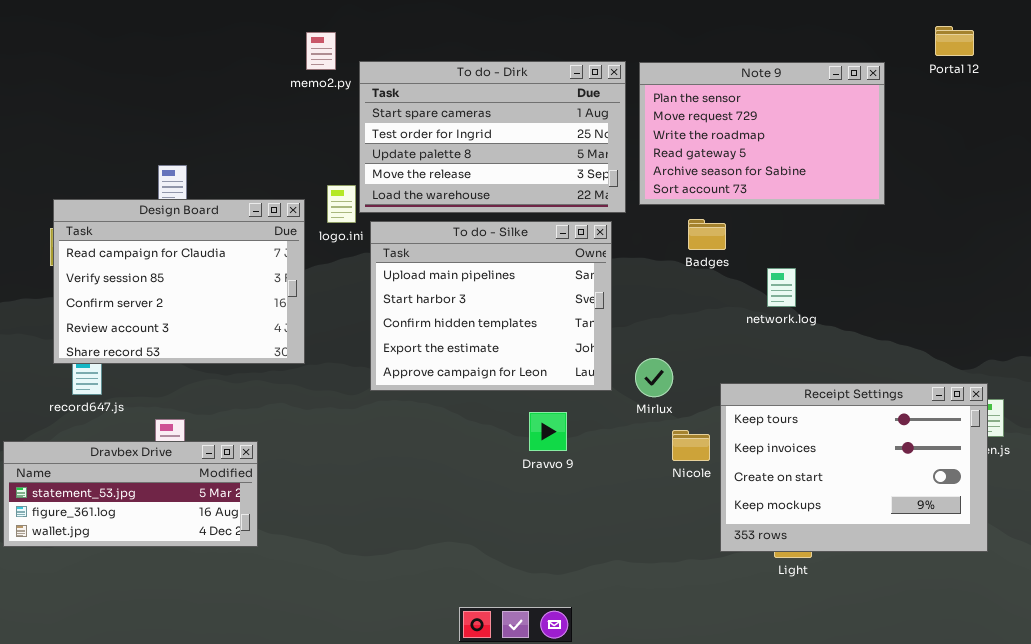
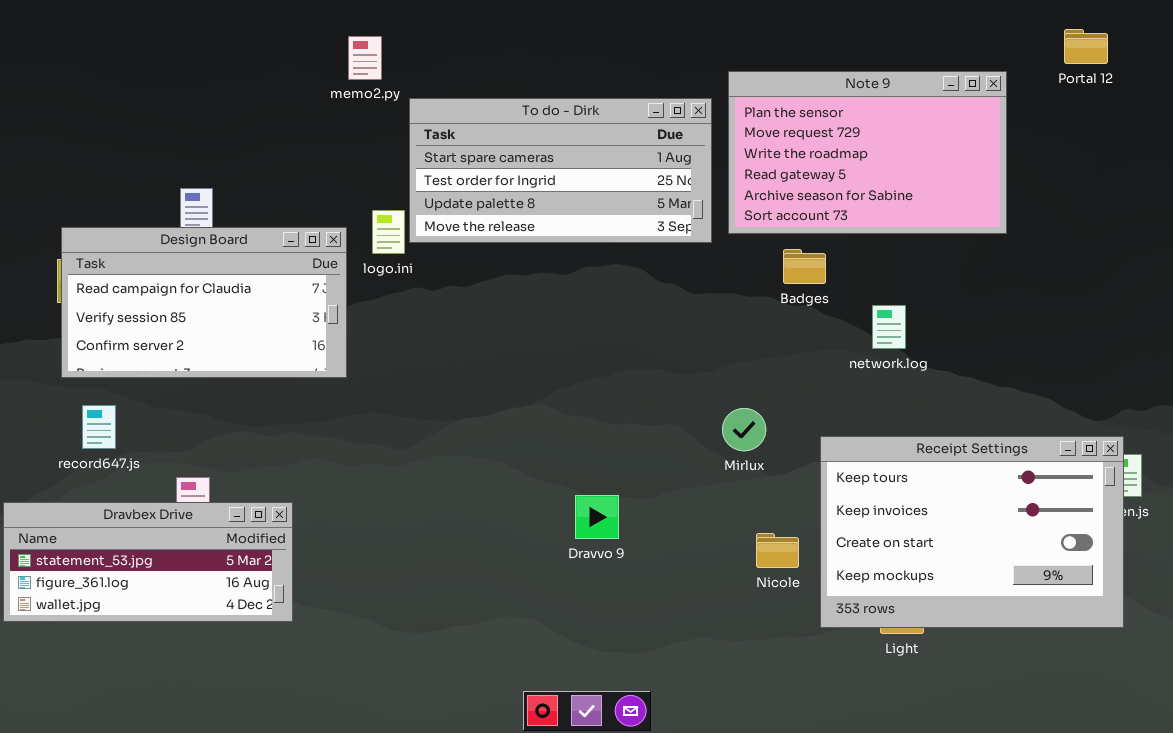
To do - Dirk: [359,61,626,213] -> [409,98,712,243], resized
Design Board: [53,199,305,364] -> [61,227,347,378], resized
To do - Silke: [370,221,612,391] -> none, closed
Dravvo 9: [529,412,567,451] -> [575,495,619,539], moved
Nicole: [672,430,710,461] -> [756,533,799,568], moved

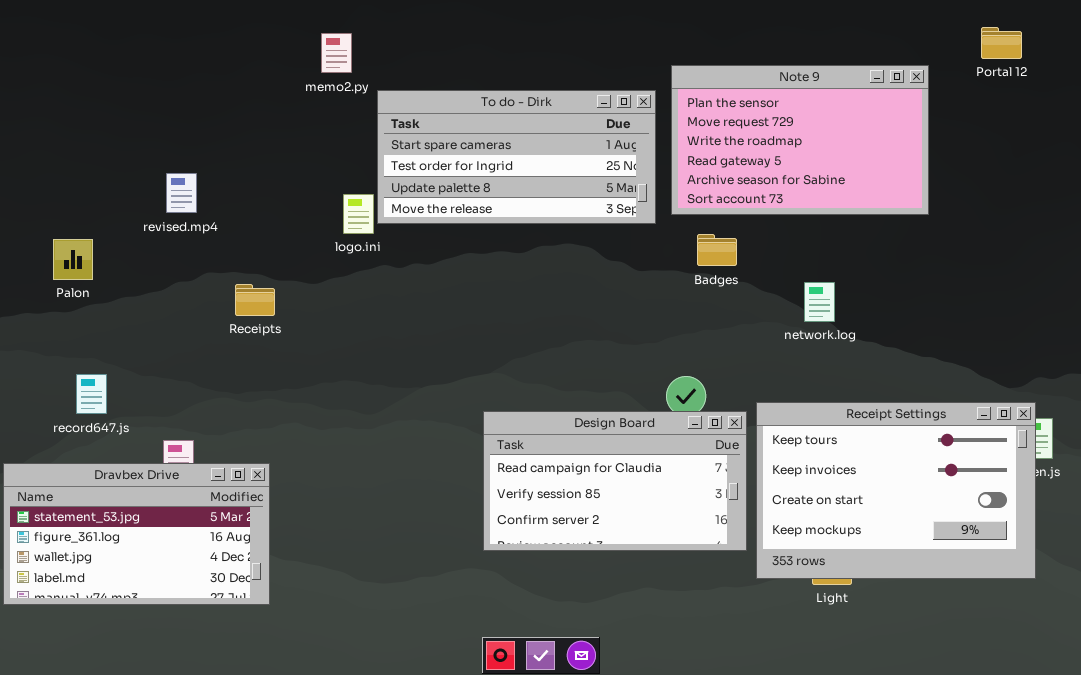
Design Board: [61,227,347,378] -> [483,411,747,551], moved
Badges: [783,249,826,284] -> [697,234,737,266], moved
Dravbex Drive: [3,502,293,622] -> [3,463,270,605], resized

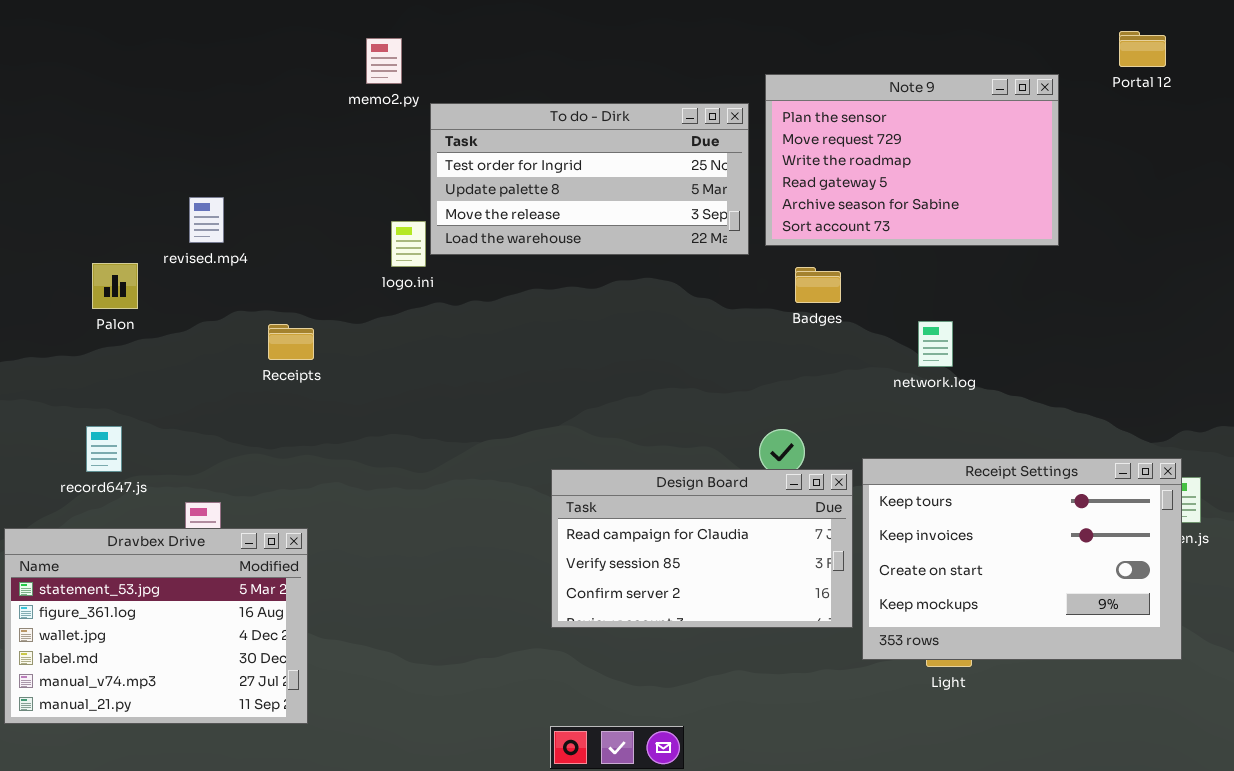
To do - Dirk: [377,90,656,224] -> [430,103,749,255], scrolled down 1 row
Palon: [53,239,93,280] -> [92,263,138,309], moved
Dravbex Drive: [3,463,270,605] -> [4,528,308,724], resized

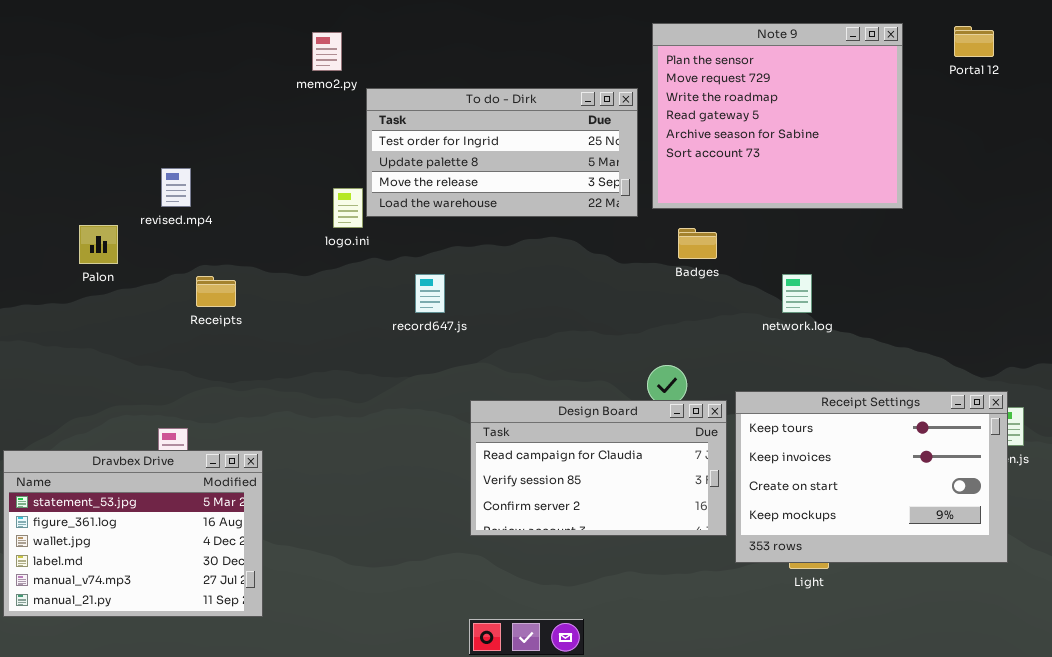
Note 9: [765,74,1059,246] -> [652,23,903,209], resized
Receipts: [268,324,314,360] -> [196,276,236,307], moved
record647.js: [86,426,122,472] -> [415,274,445,313], moved

